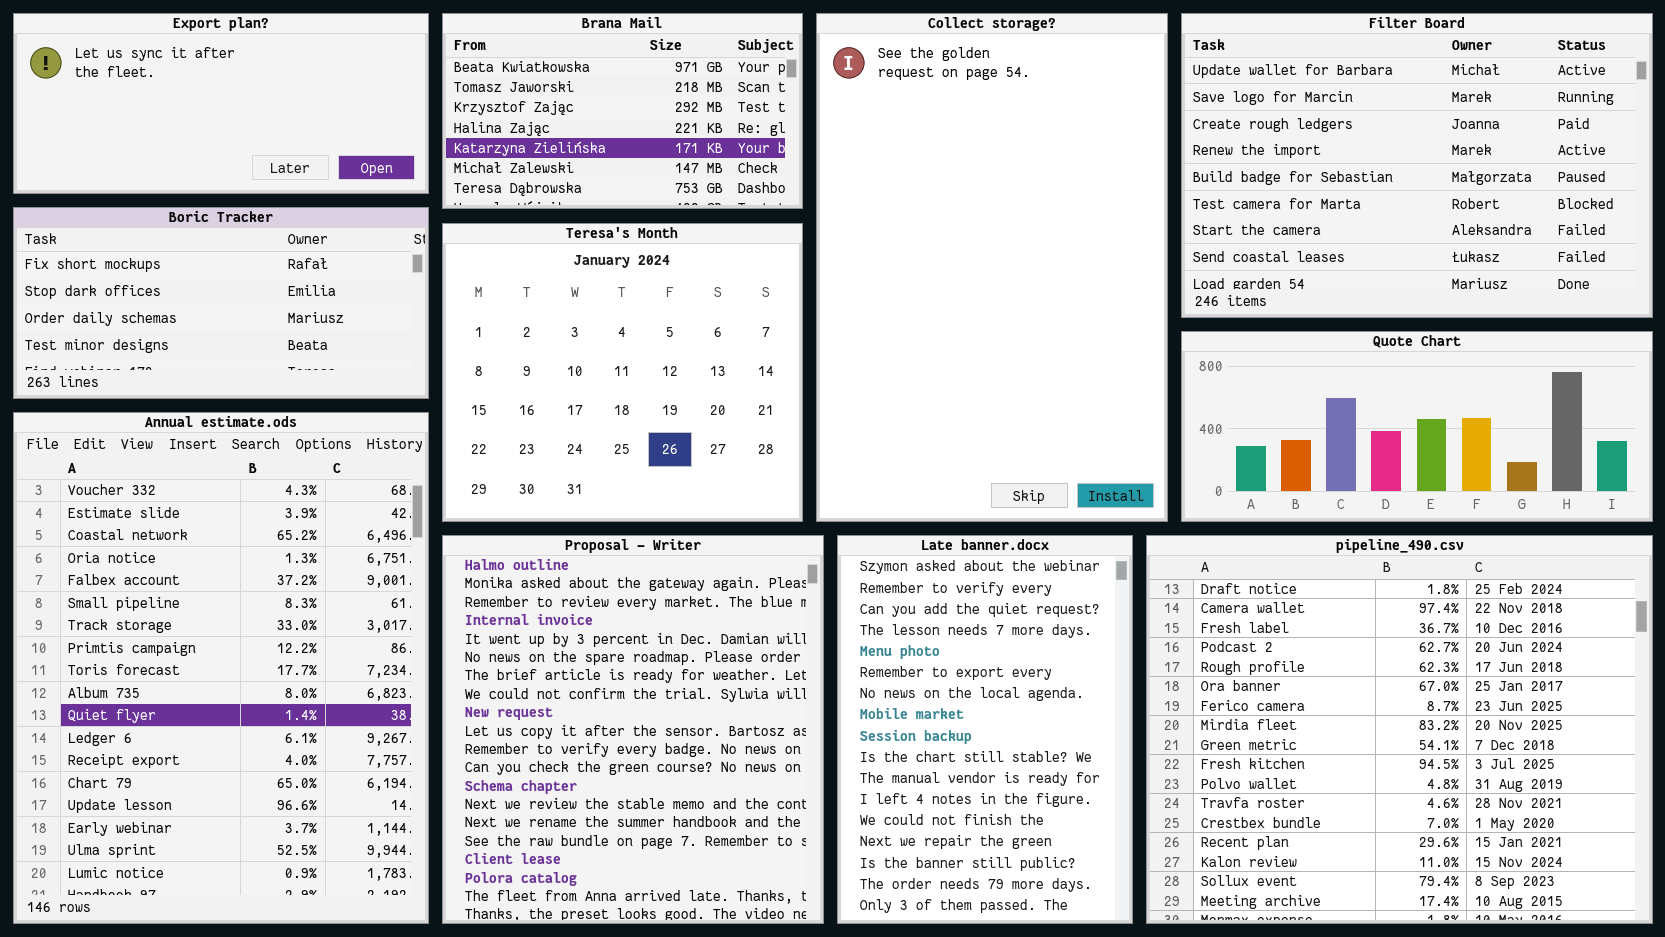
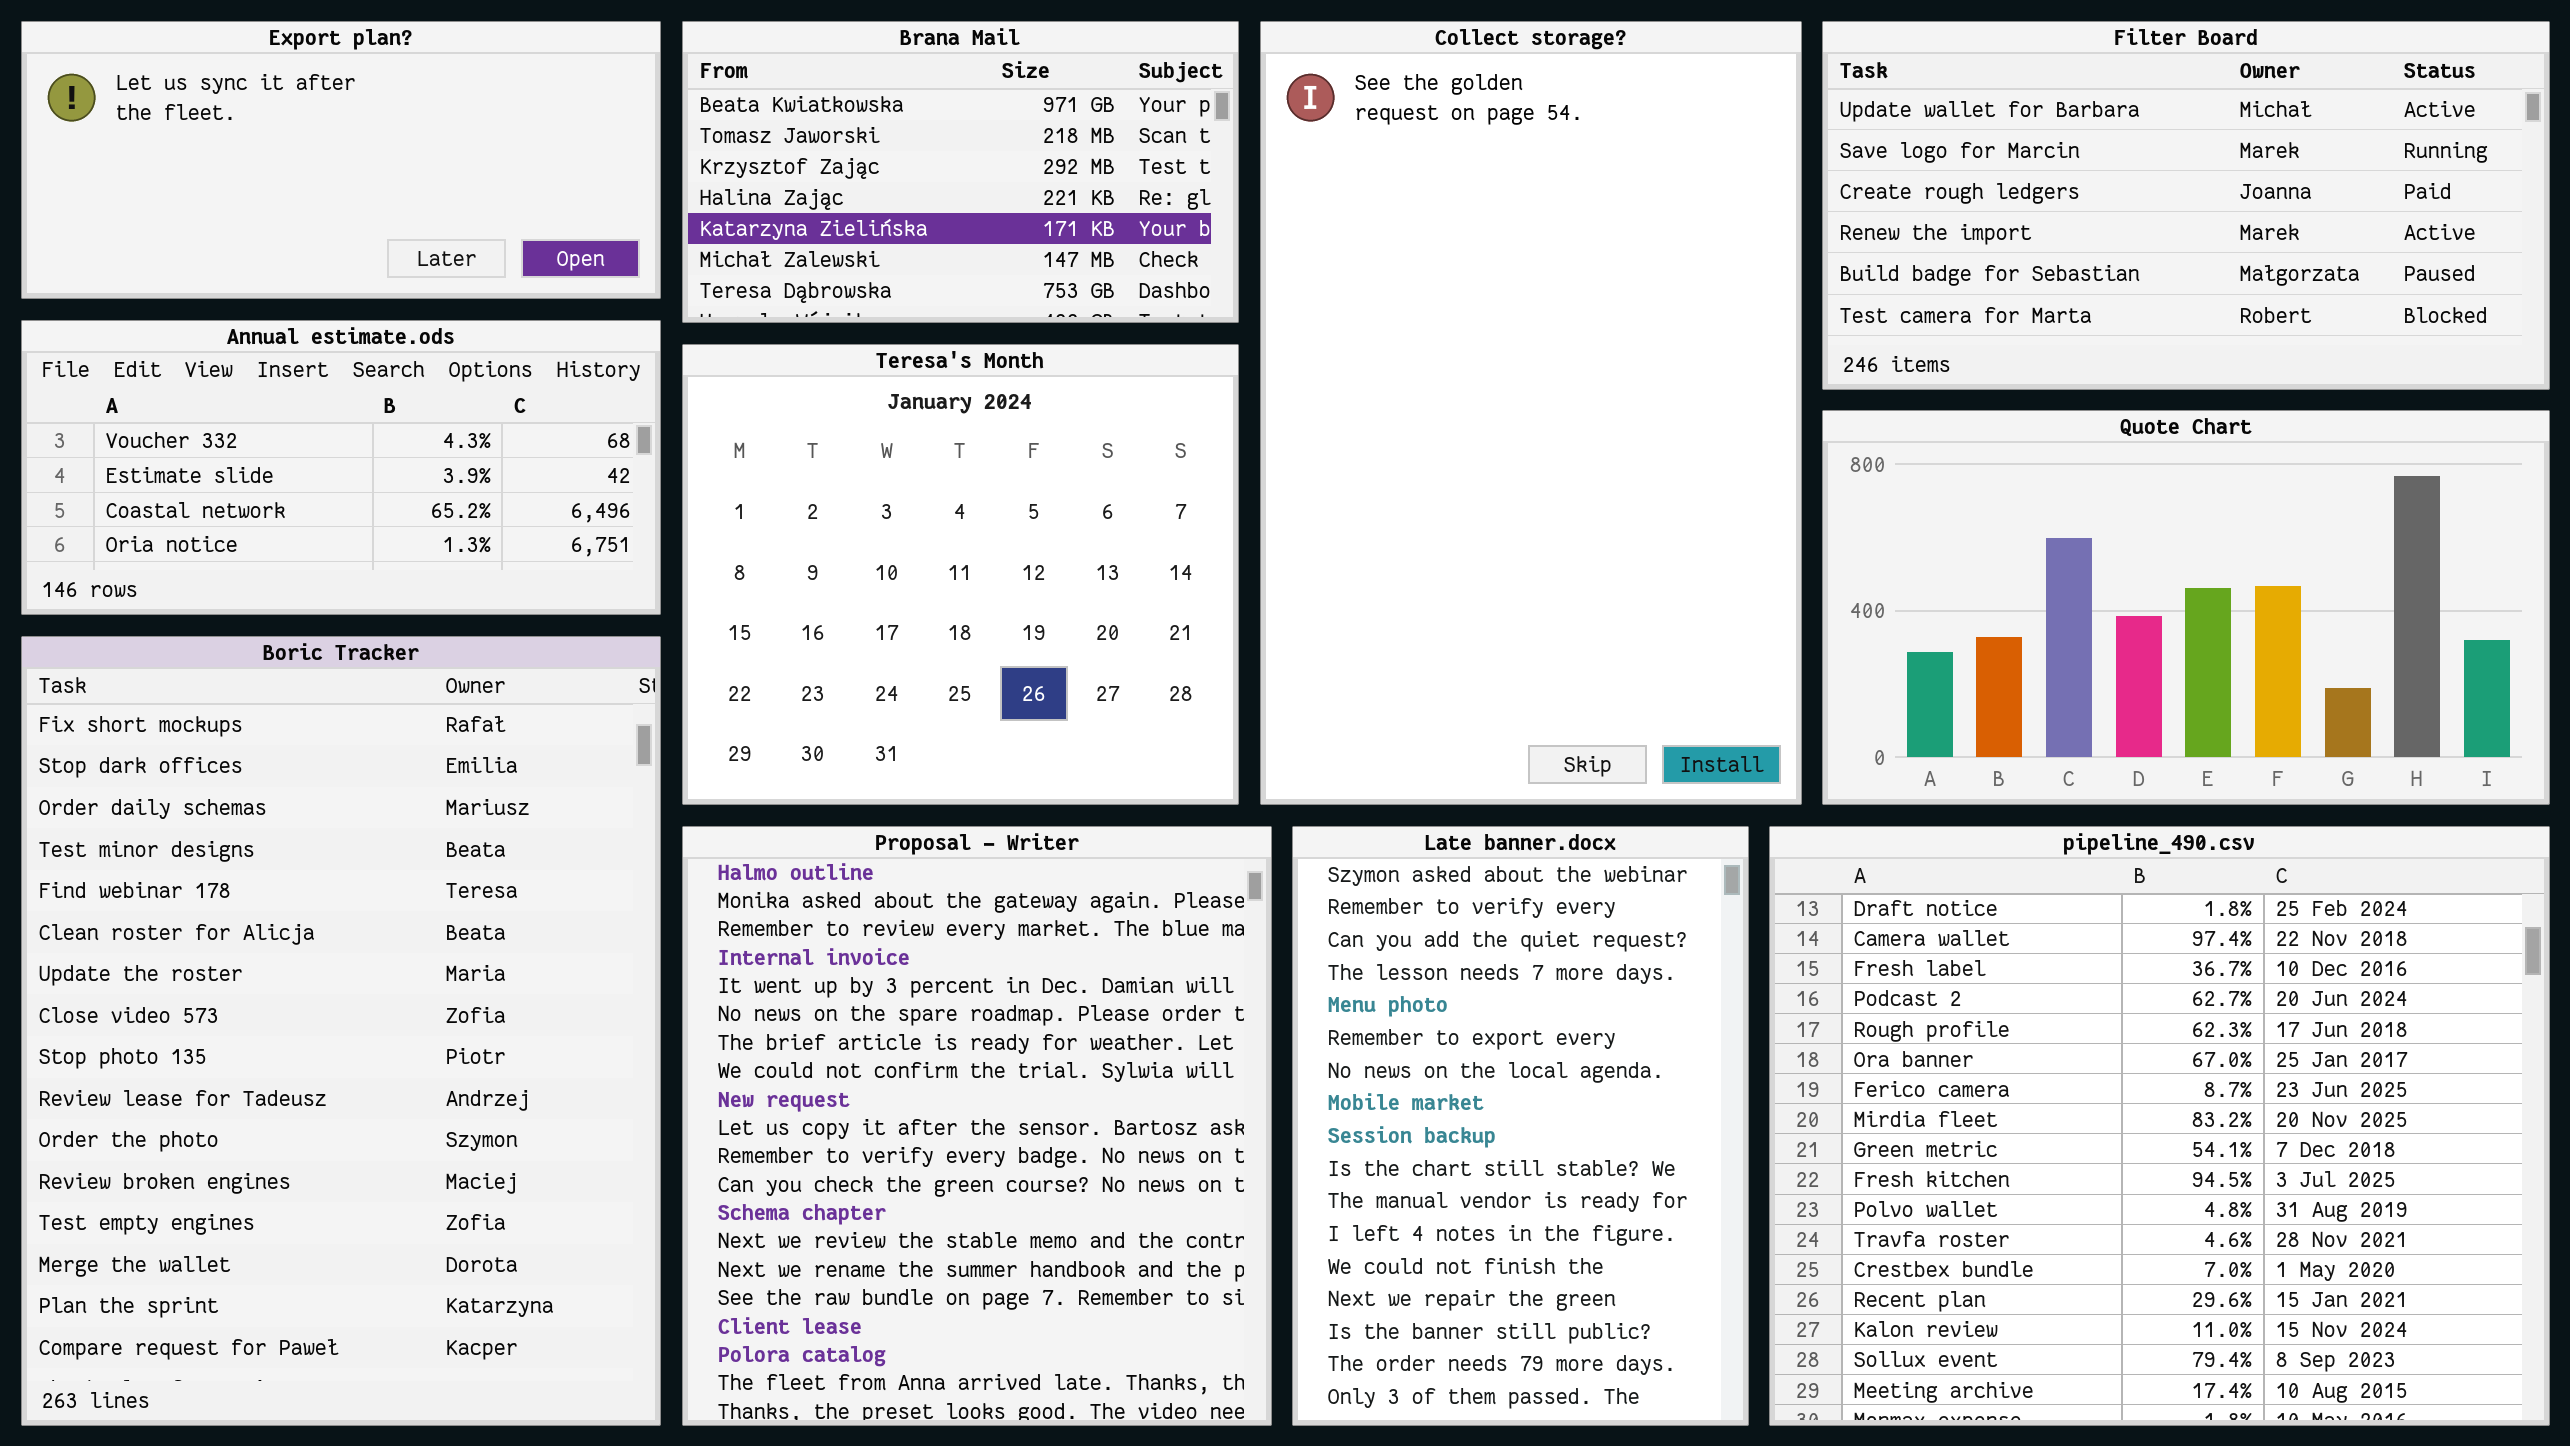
Filter Board: [1181,13,1653,318] -> [1822,21,2550,390], resized
Boric Tracker: [13,207,429,399] -> [21,636,661,1426], moved, resized
Quote Chart: [1181,331,1653,522] -> [1822,410,2550,805], resized
Annual estimate.ods: [13,412,429,924] -> [21,320,661,615], moved, resized

